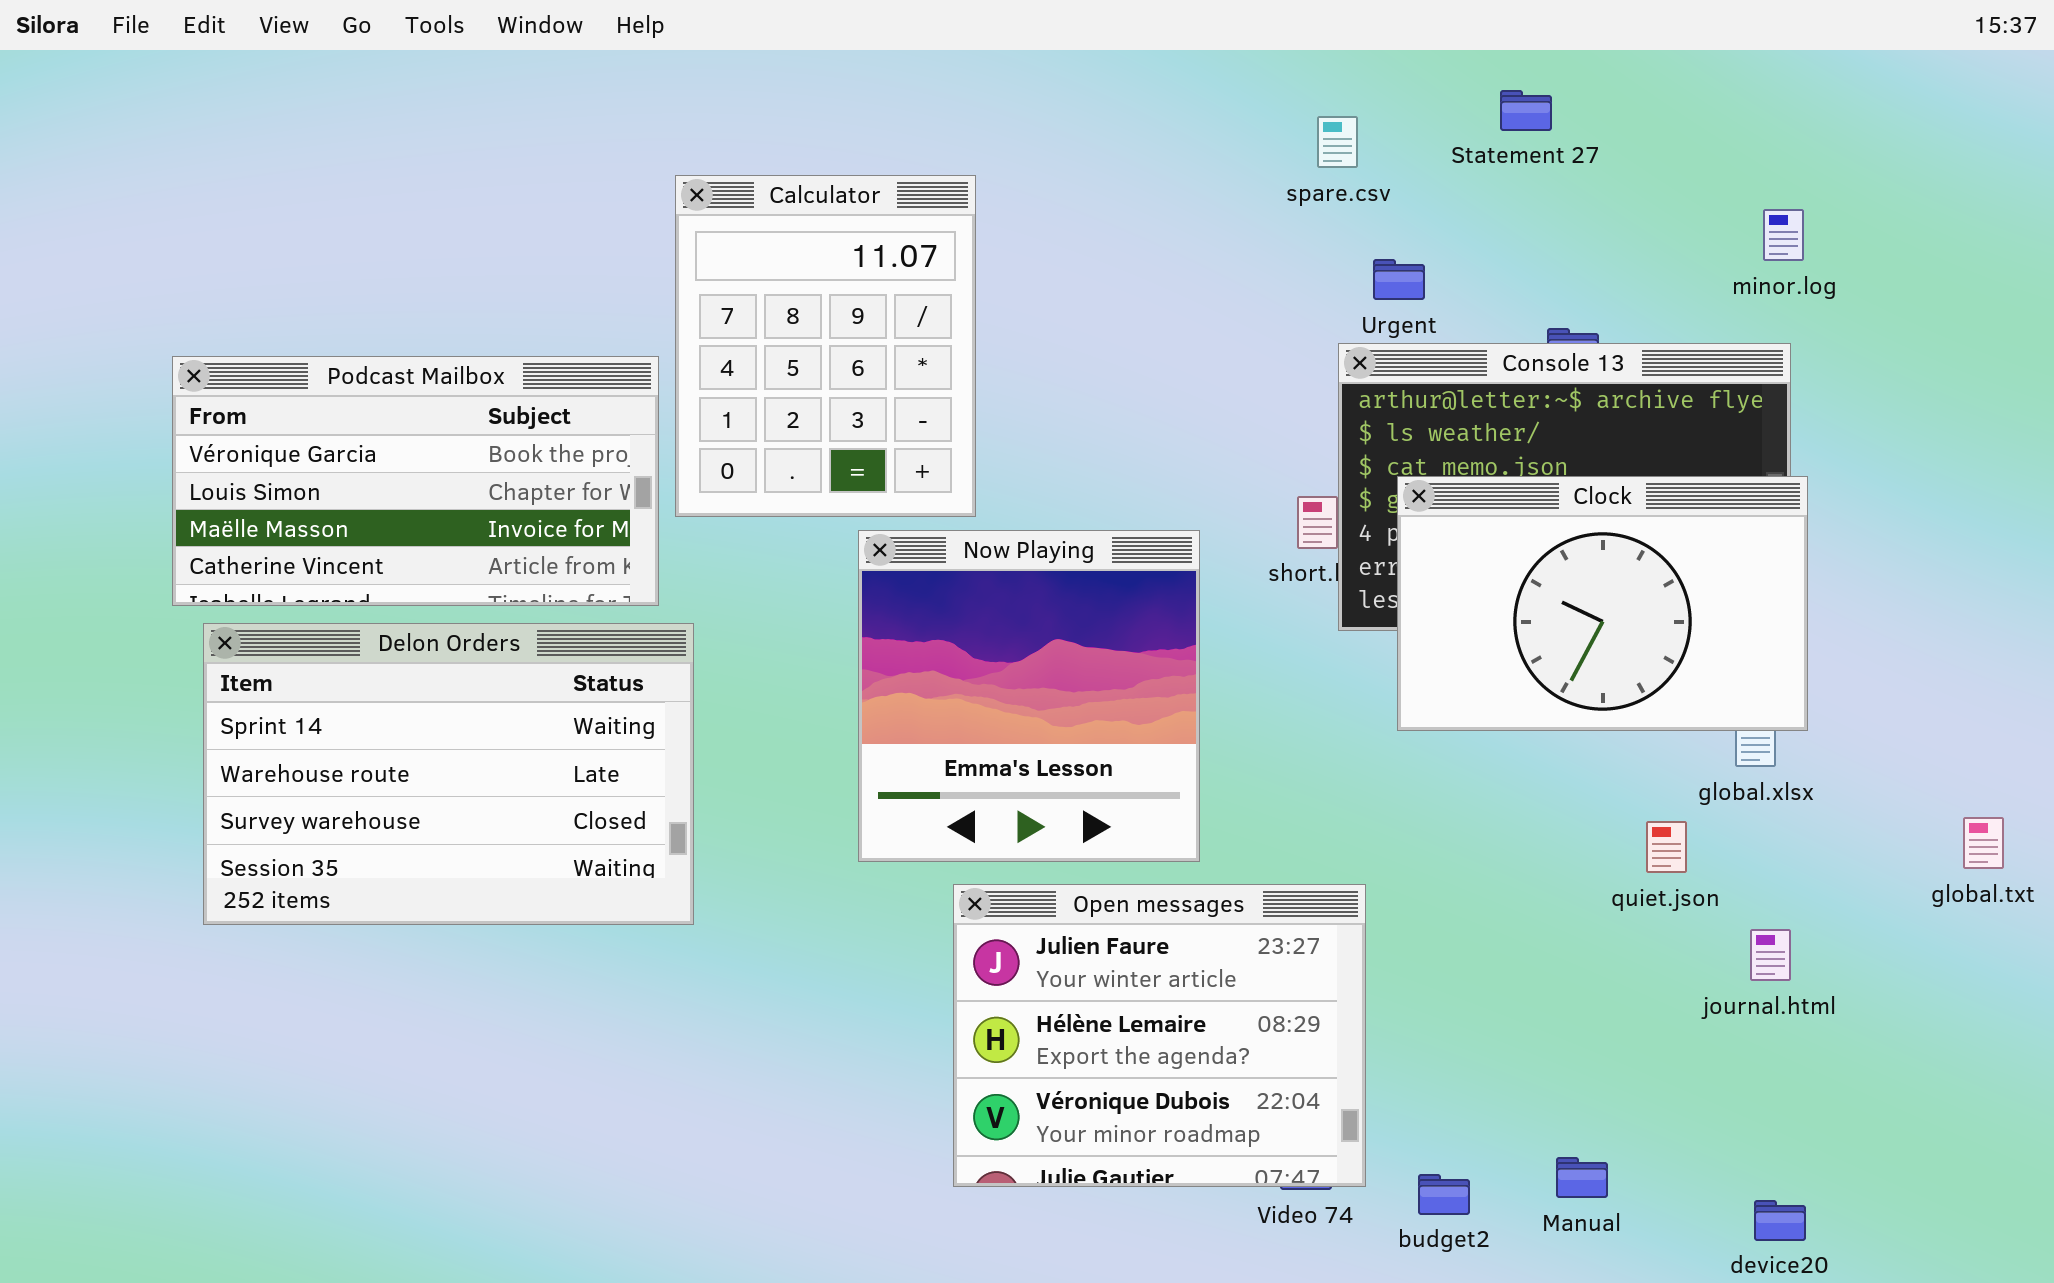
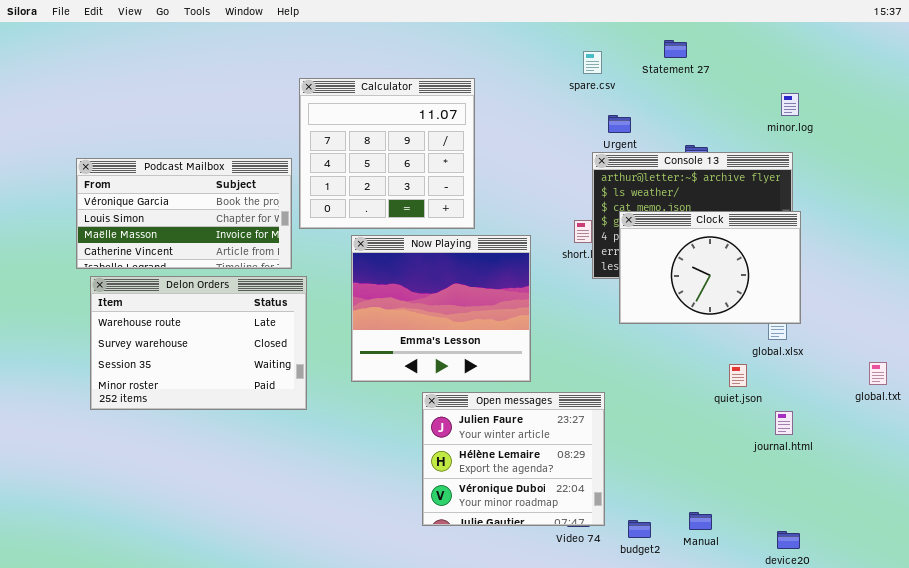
Calculator: [675,175,976,517] -> [299,78,475,229], resized
Now Playing: [858,530,1200,862] -> [351,235,531,382], resized
Delon Orders: [203,623,694,925] -> [90,276,307,410], scrolled down 1 row

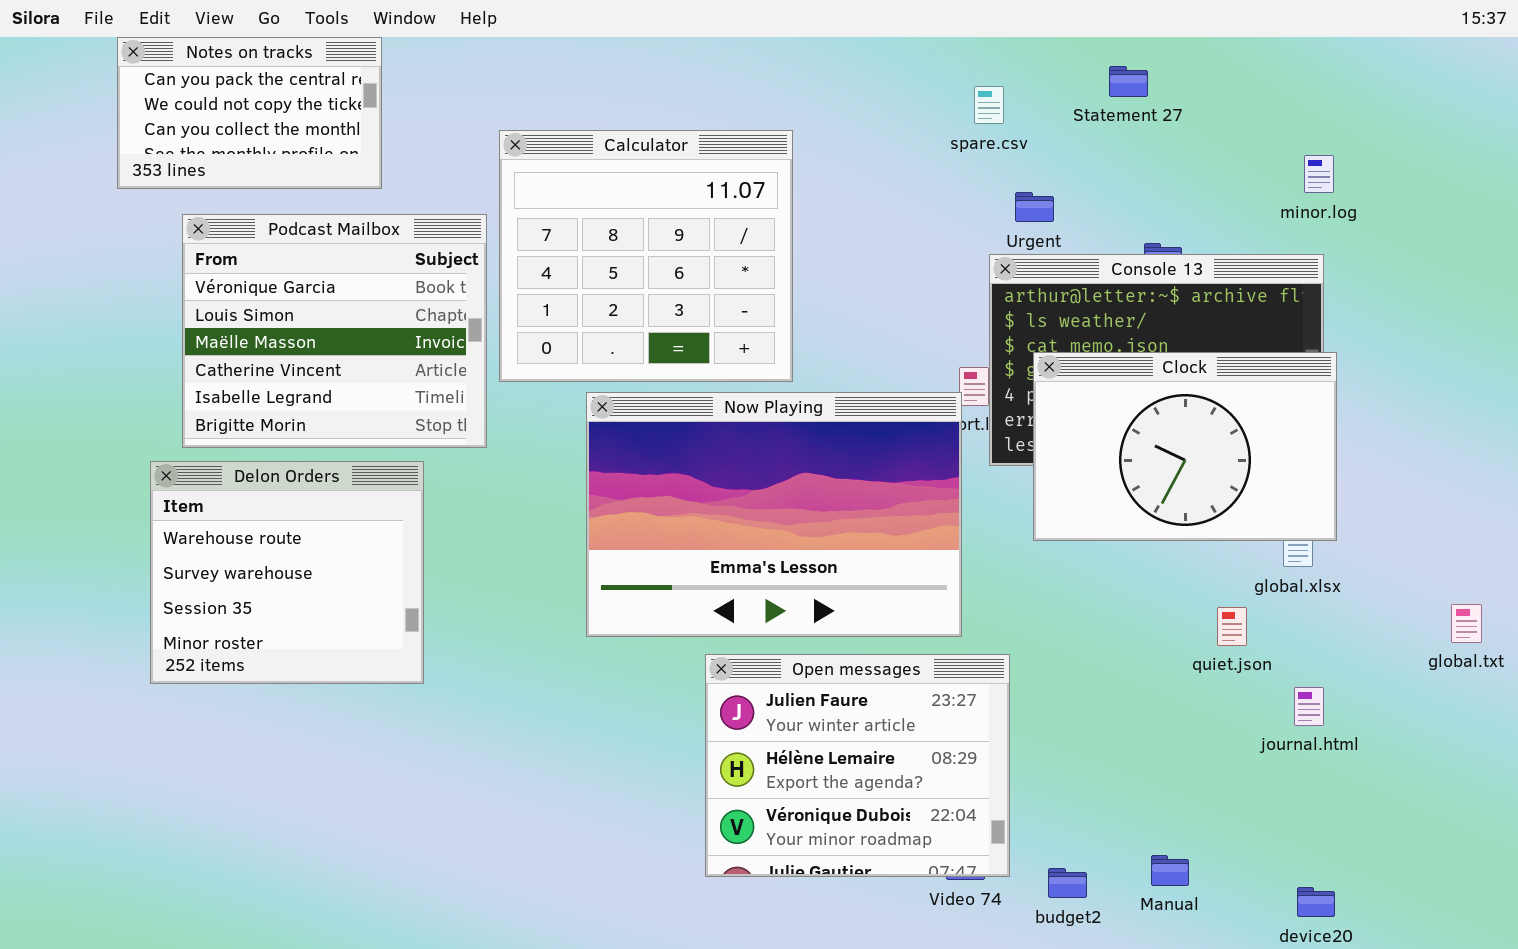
Notes on tracks: none -> [117,37,382,189], opened
Podcast Mailbox: [76,158,292,269] -> [182,214,487,448], resized
Now Playing: [351,235,531,382] -> [586,392,962,637], resized
Delon Orders: [90,276,307,410] -> [150,461,424,684], resized

